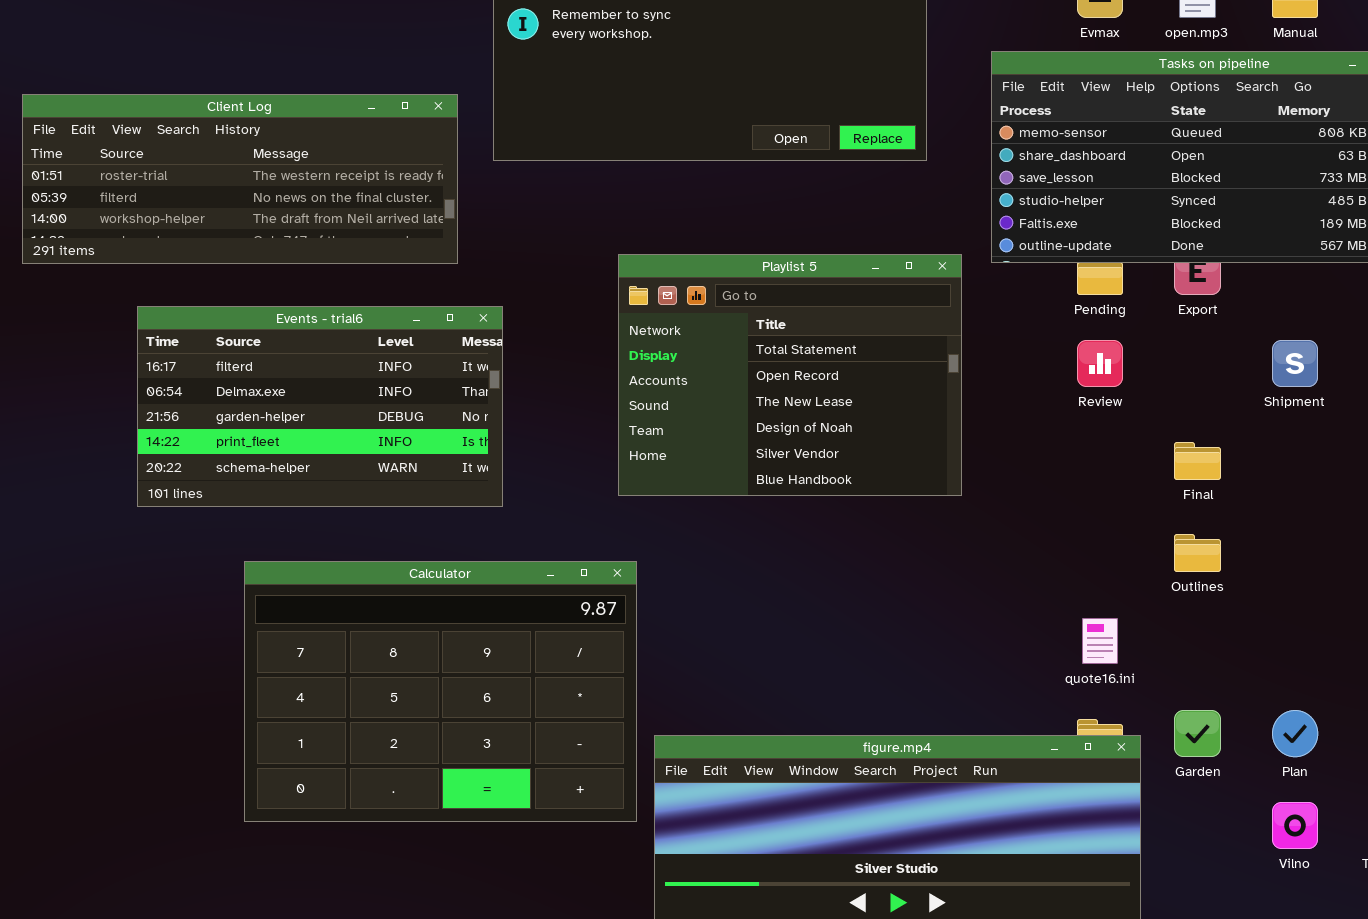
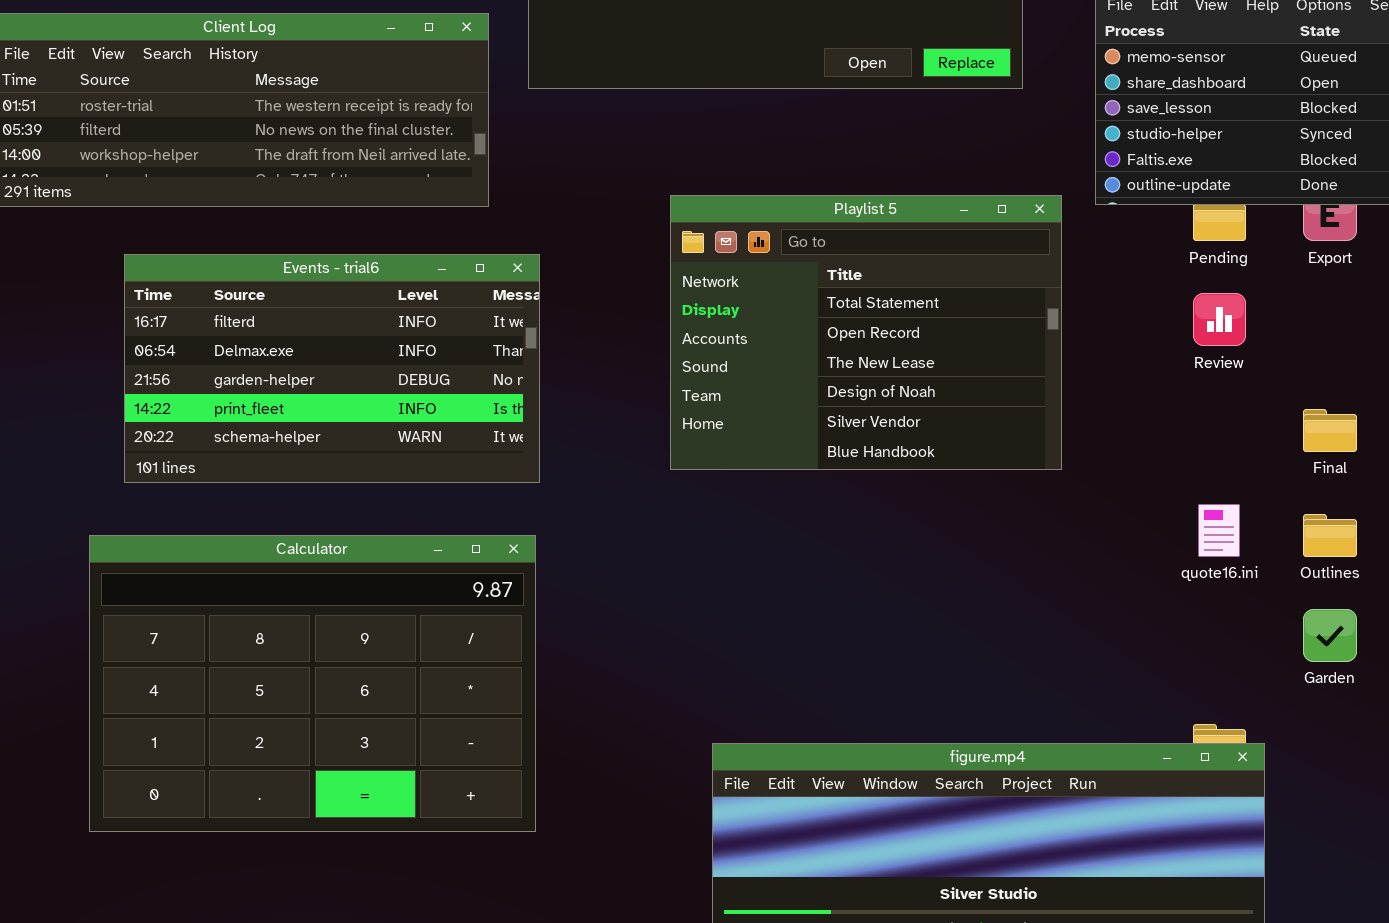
Calculator: [244,561,637,822] -> [89,535,536,832], moved
quote16.ini: [1082,618,1118,664] -> [1198,504,1240,557], moved
Garden: [1174,710,1221,757] -> [1303,609,1357,662], moved

